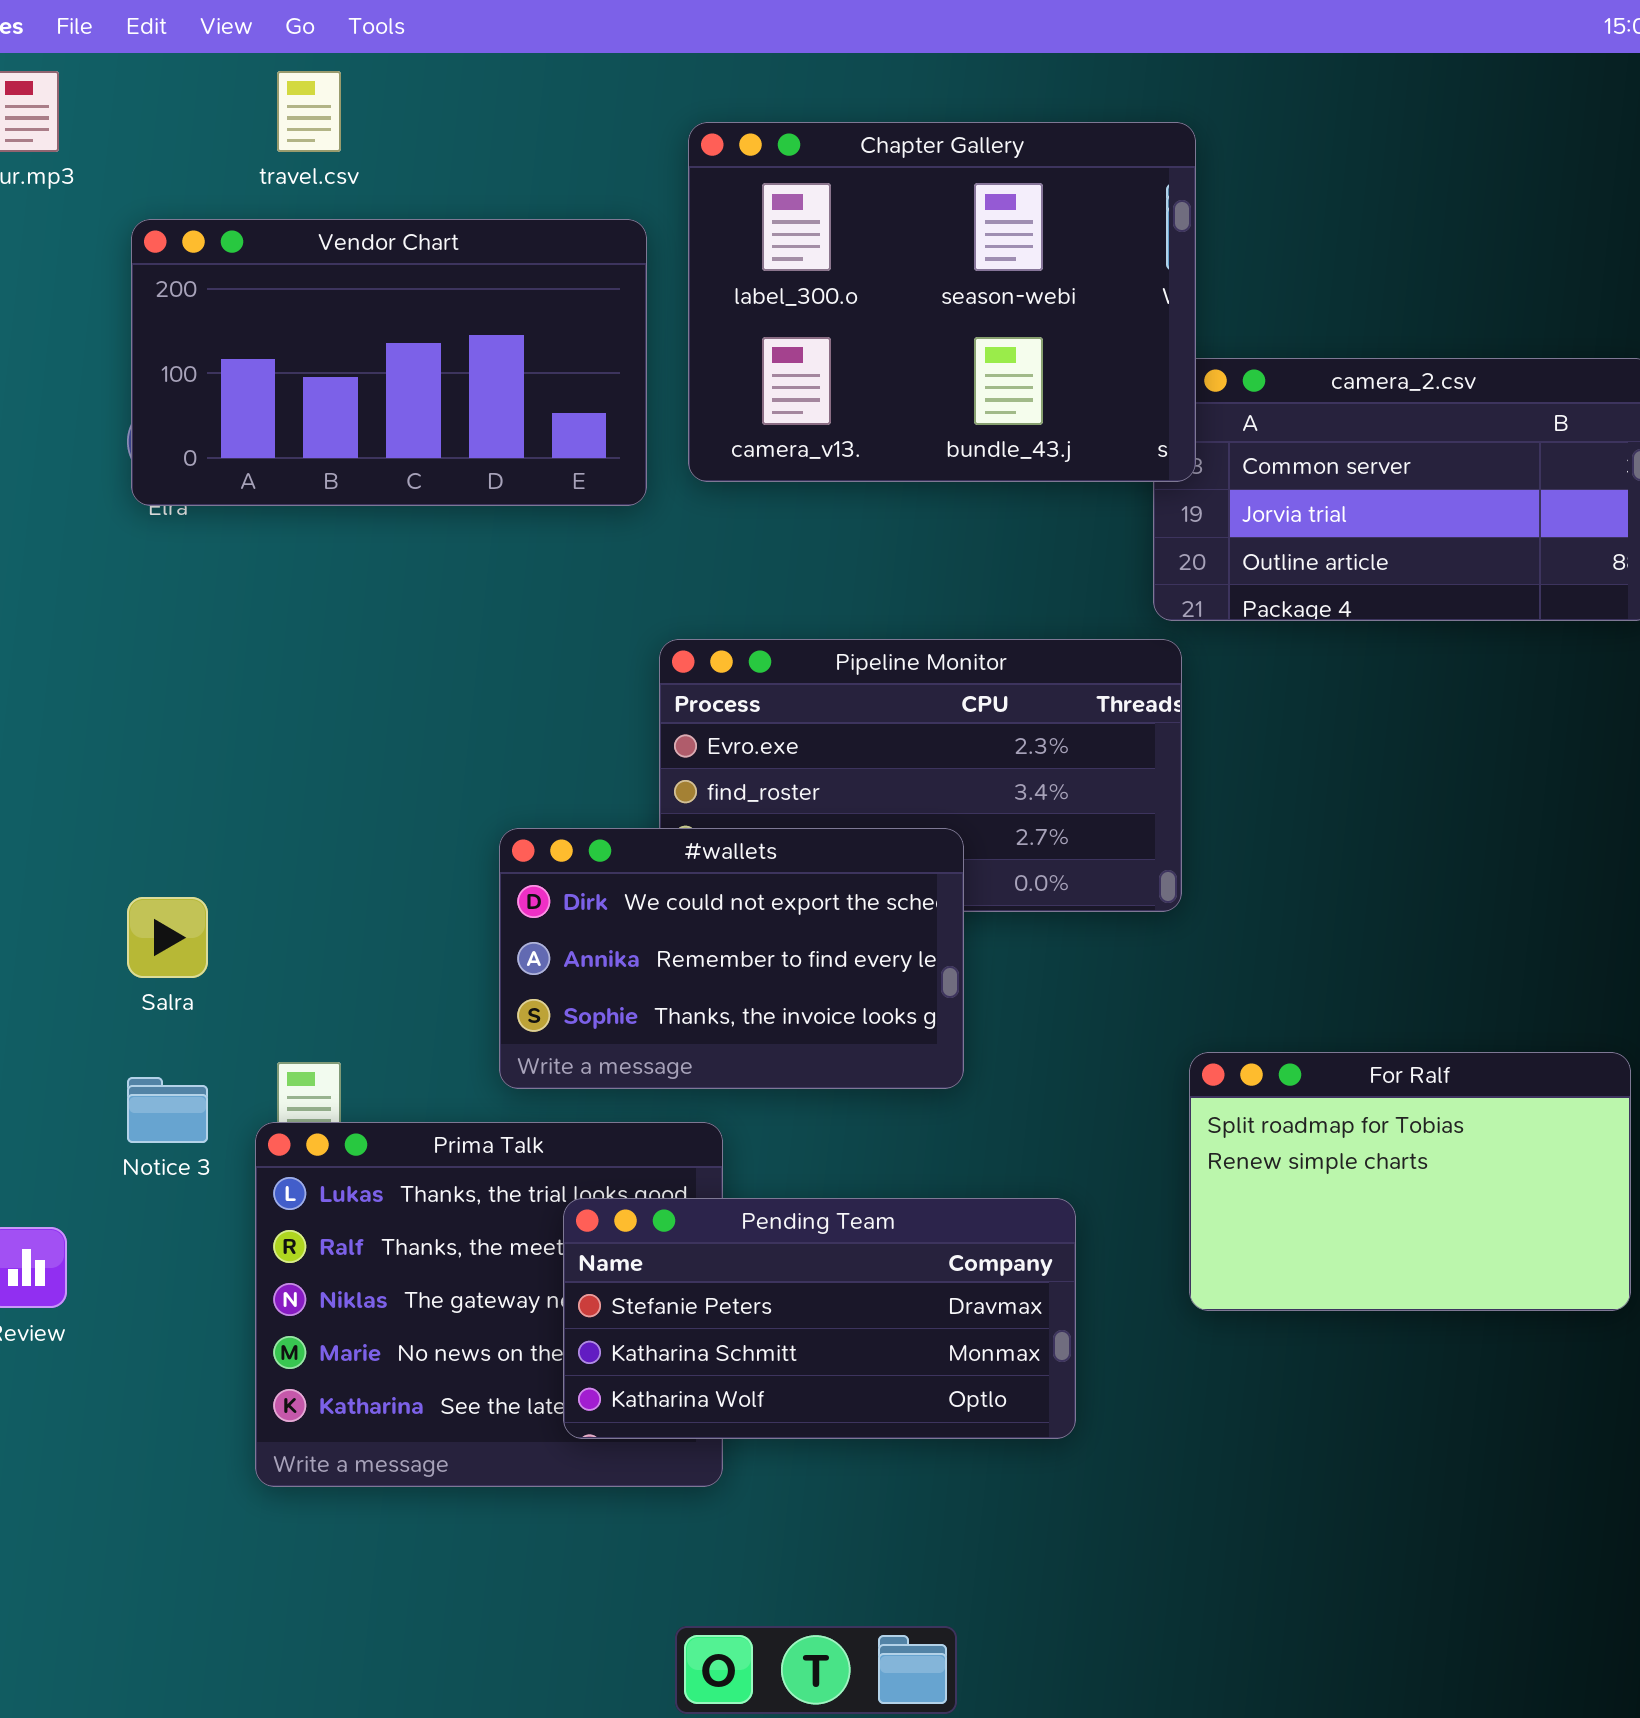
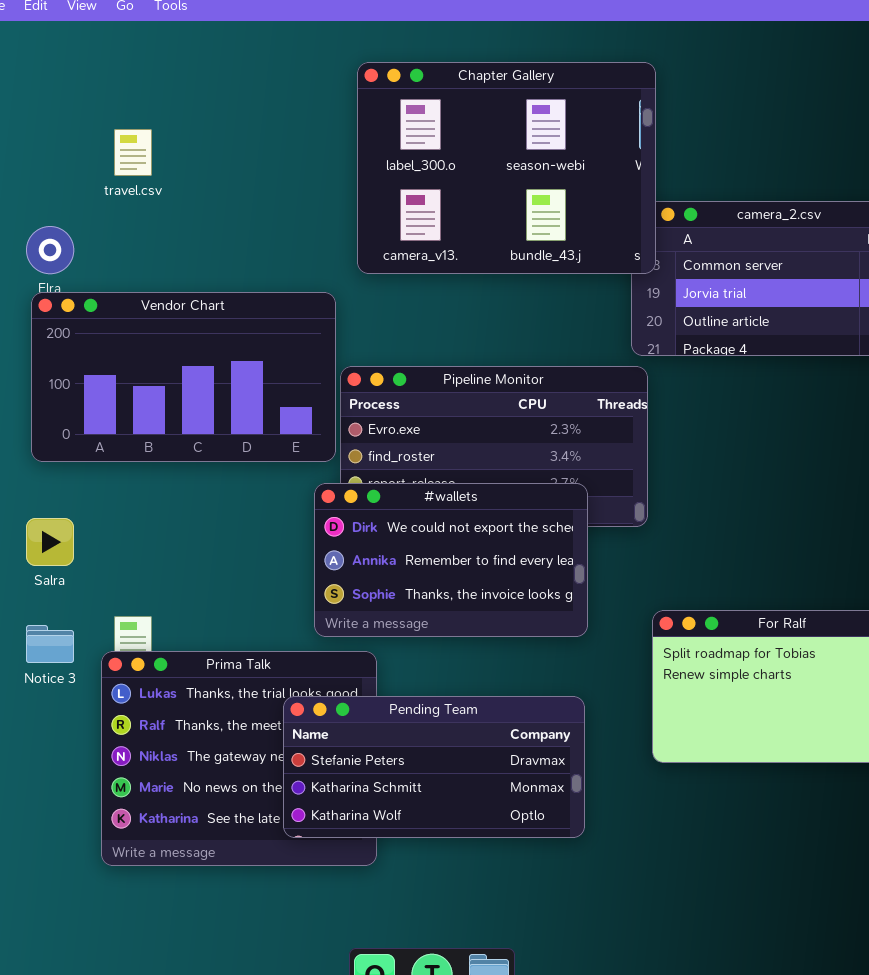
travel.csv: [277,71,341,152] -> [114,129,152,176], moved
Vendor Chart: [131,219,647,506] -> [31,292,336,462], moved
#wallets: [499,828,964,1089] -> [314,483,588,637], moved

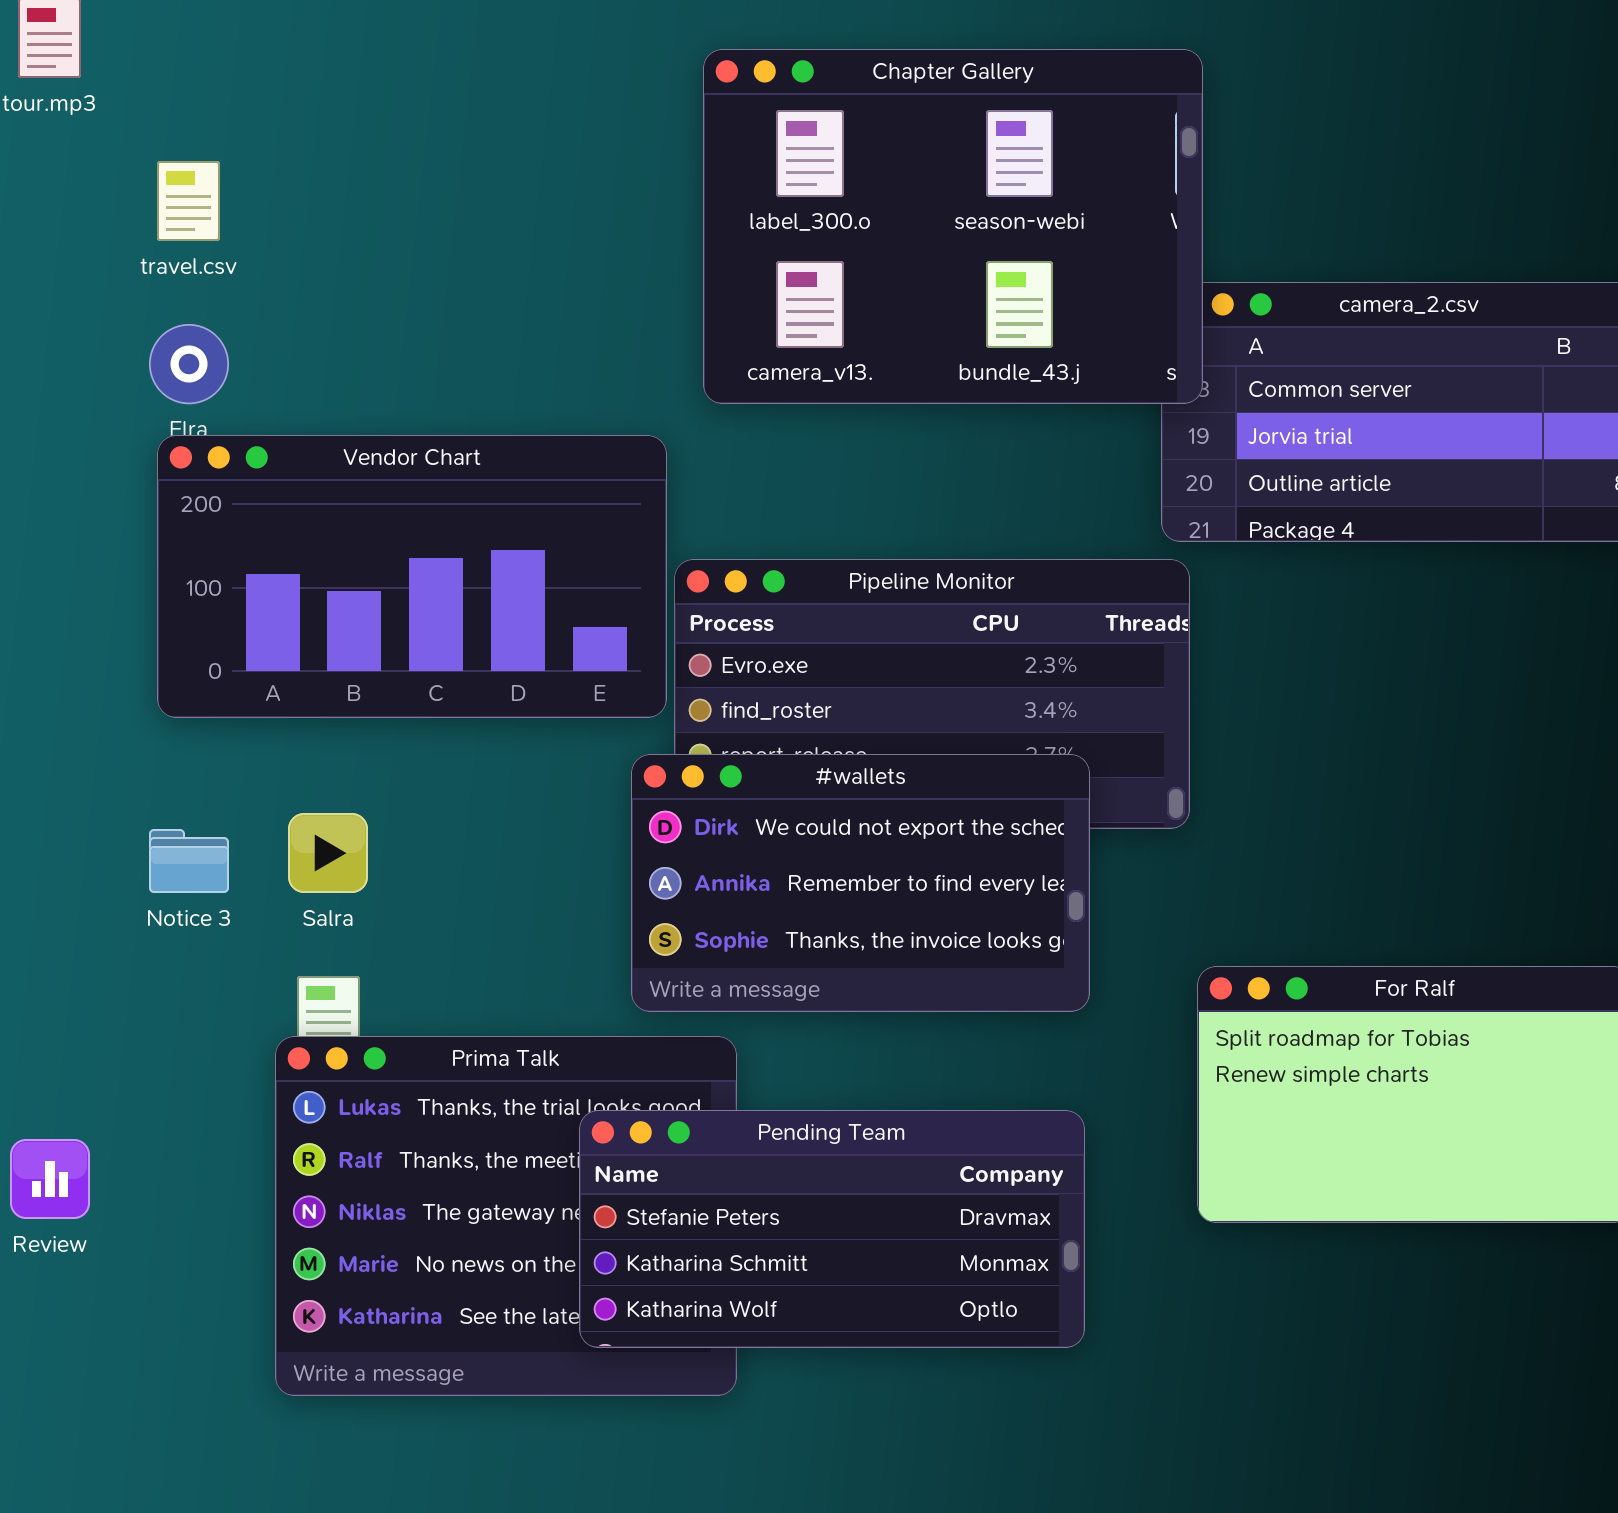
travel.csv: [114,129,152,176] -> [157,161,220,241], moved
Salra: [26,518,74,566] -> [288,813,368,893], moved
Notice 3: [26,625,74,663] -> [149,829,229,893], moved

